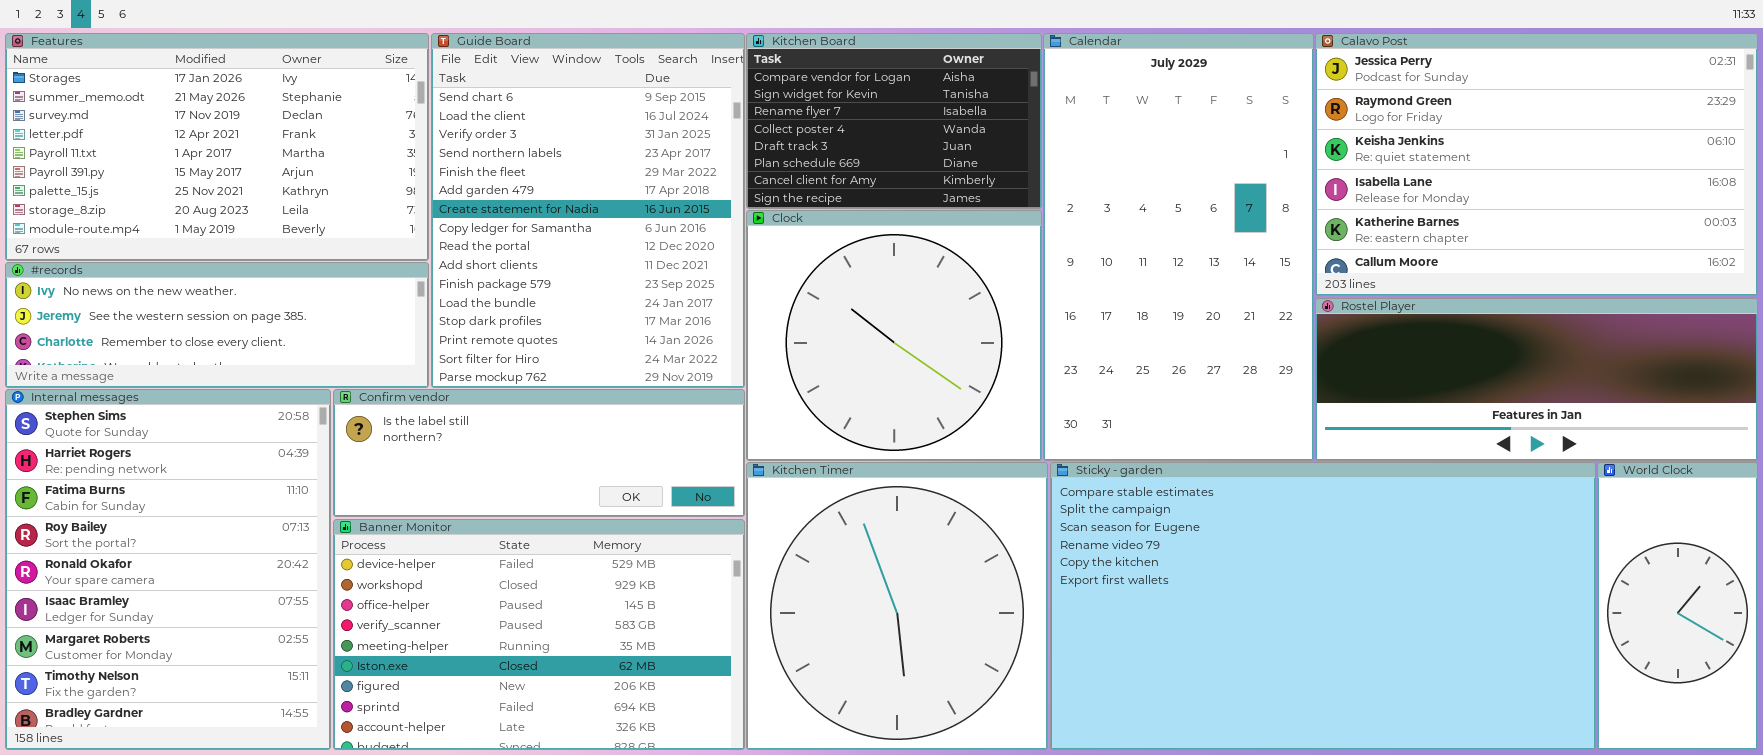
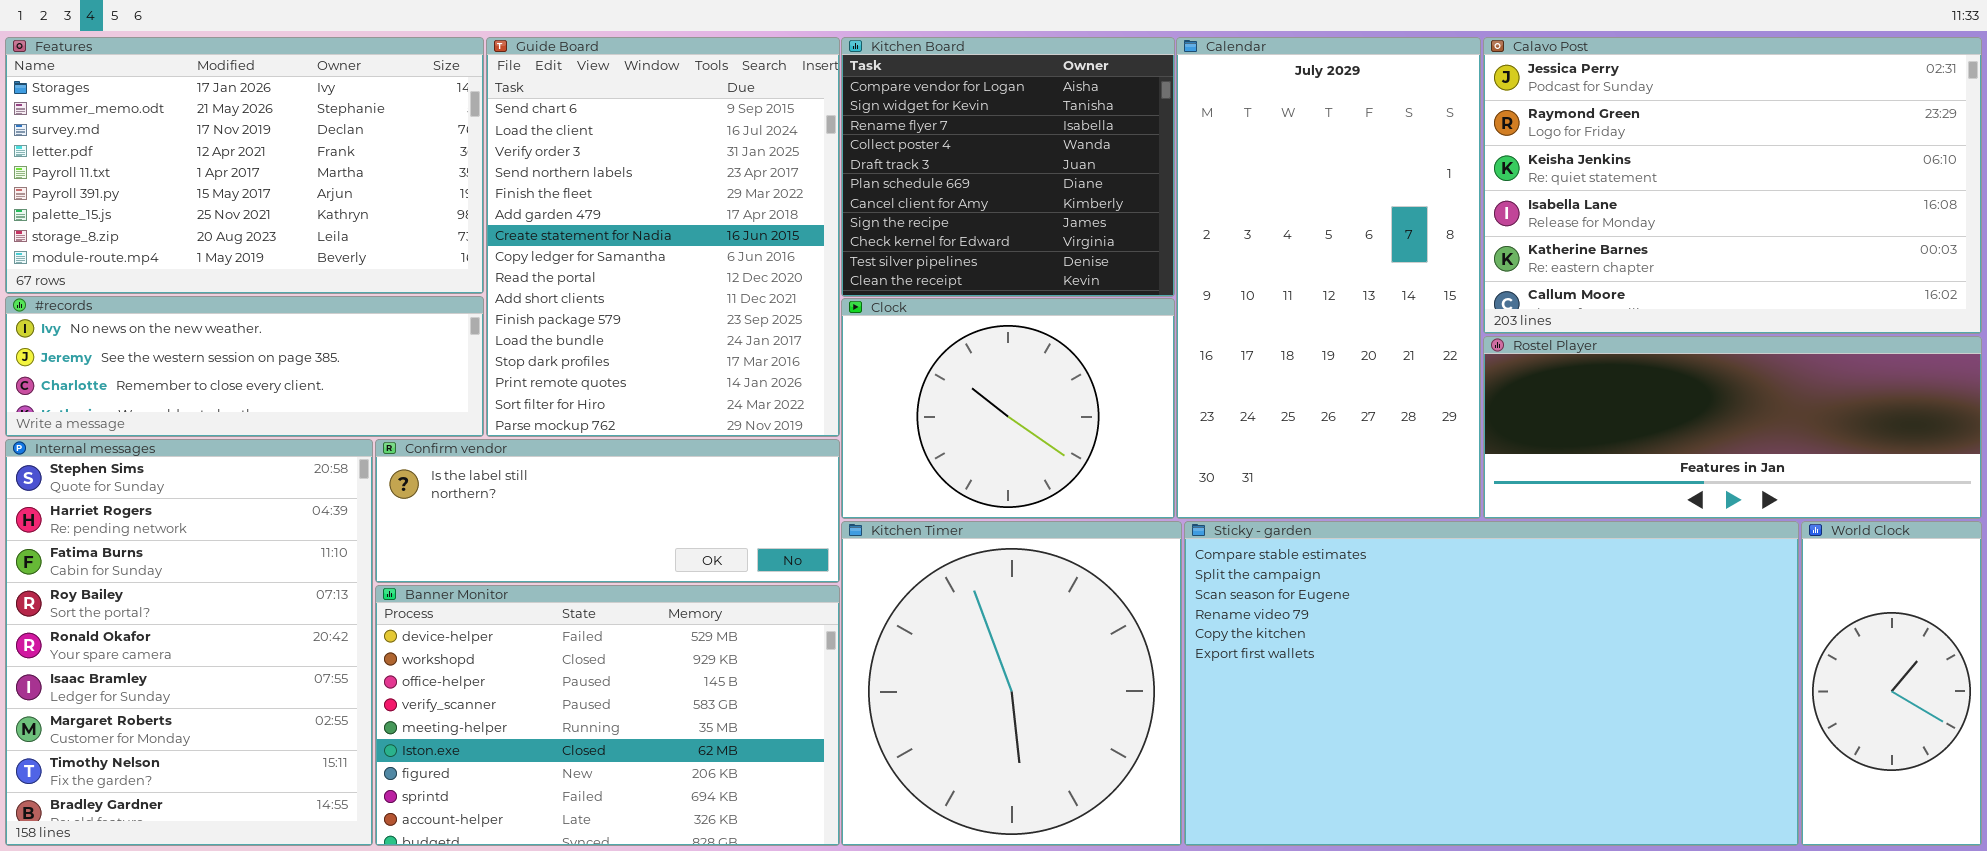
Kitchen Board: [746,33,1042,209] -> [841,37,1175,297], resized
Clock: [746,210,1042,461] -> [841,298,1175,519], resized

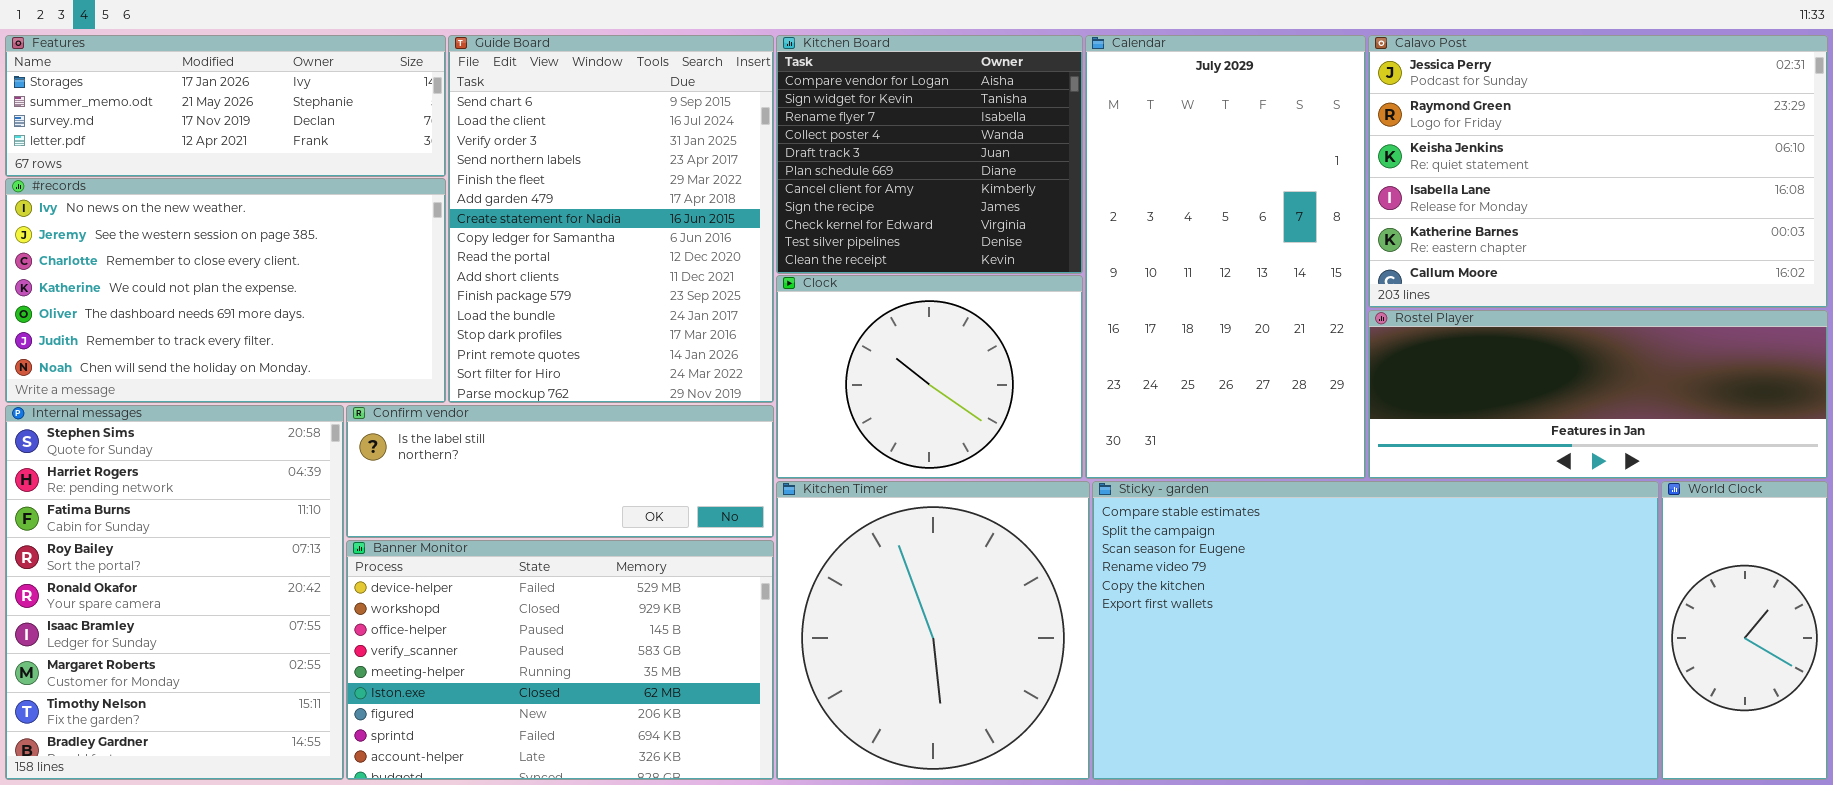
Features: [5,37,484,294] -> [5,35,446,177], resized
#records: [5,296,484,437] -> [5,178,446,403], resized

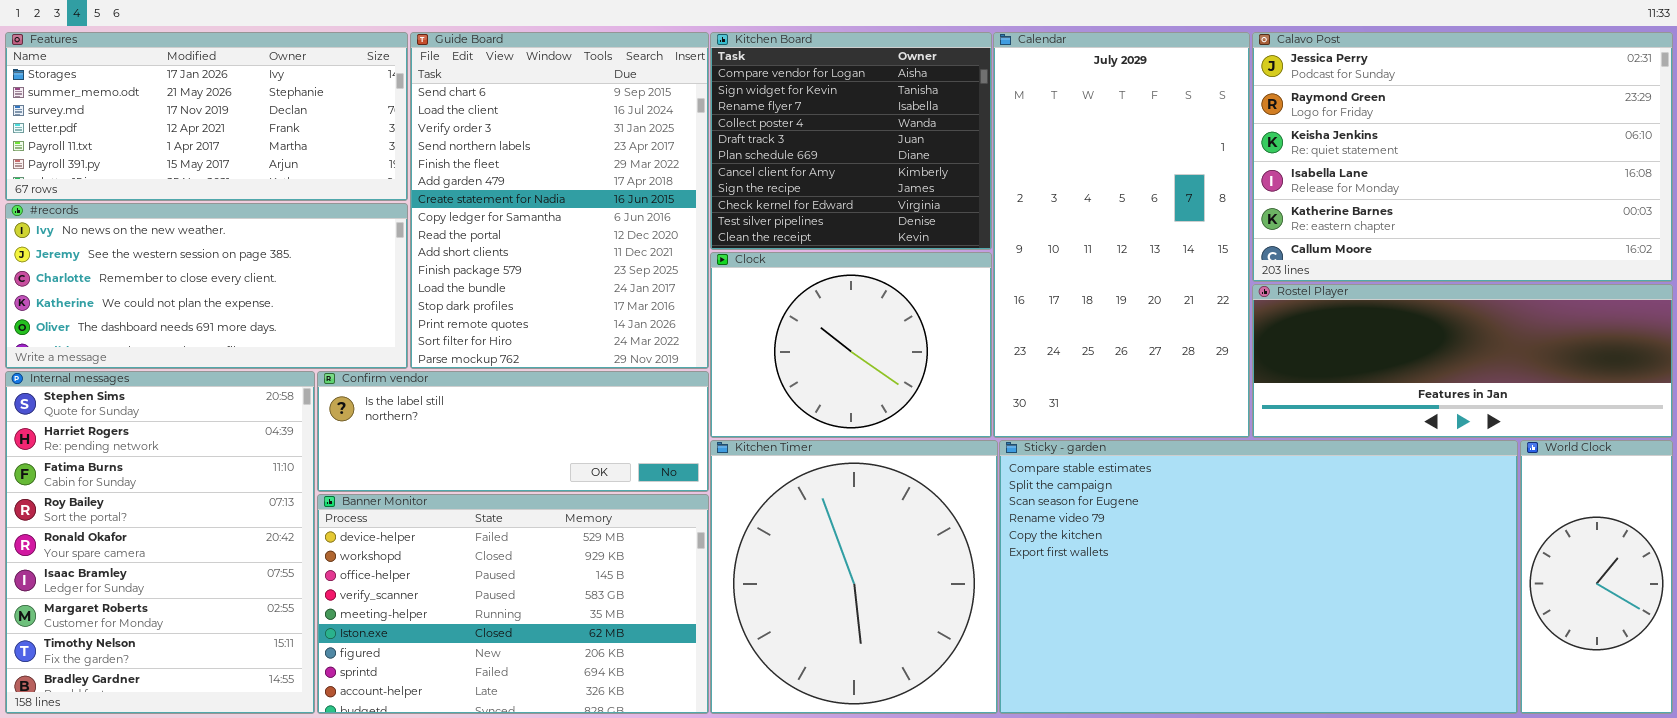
Features: [5,35,446,177] -> [5,32,408,201], resized
#records: [5,178,446,403] -> [5,203,408,369], resized

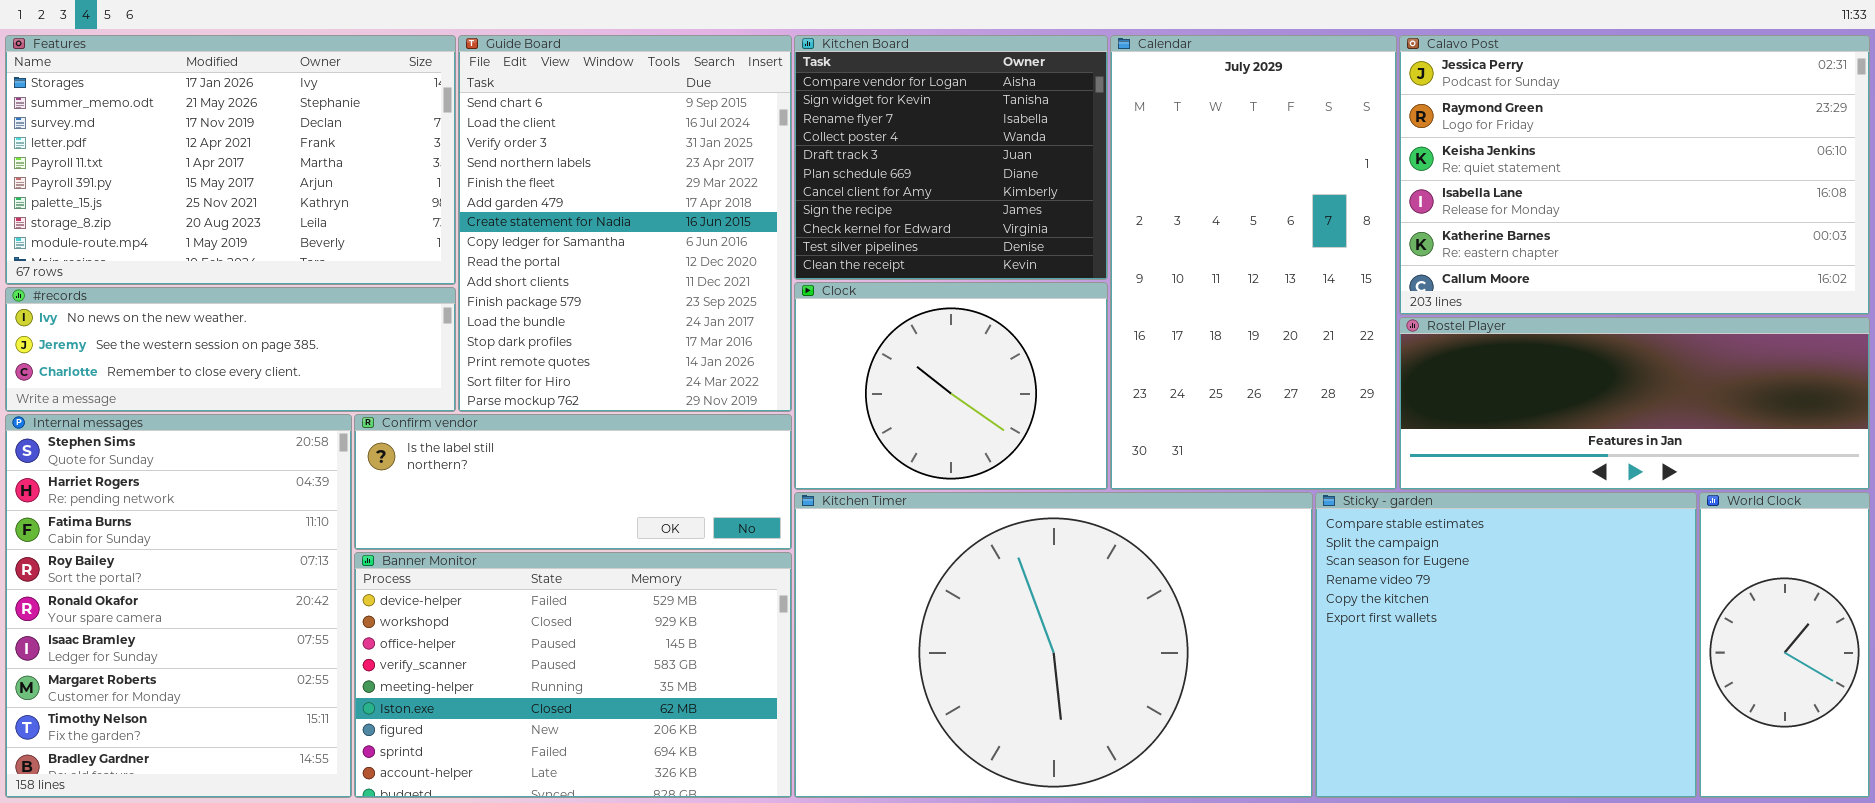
Features: [5,32,408,201] -> [5,35,456,285], resized
#records: [5,203,408,369] -> [5,287,456,412], resized
Kitchen Timer: [710,440,998,714] -> [794,492,1313,798], resized
Sticky - garden: [999,440,1518,714] -> [1315,492,1697,798], resized

